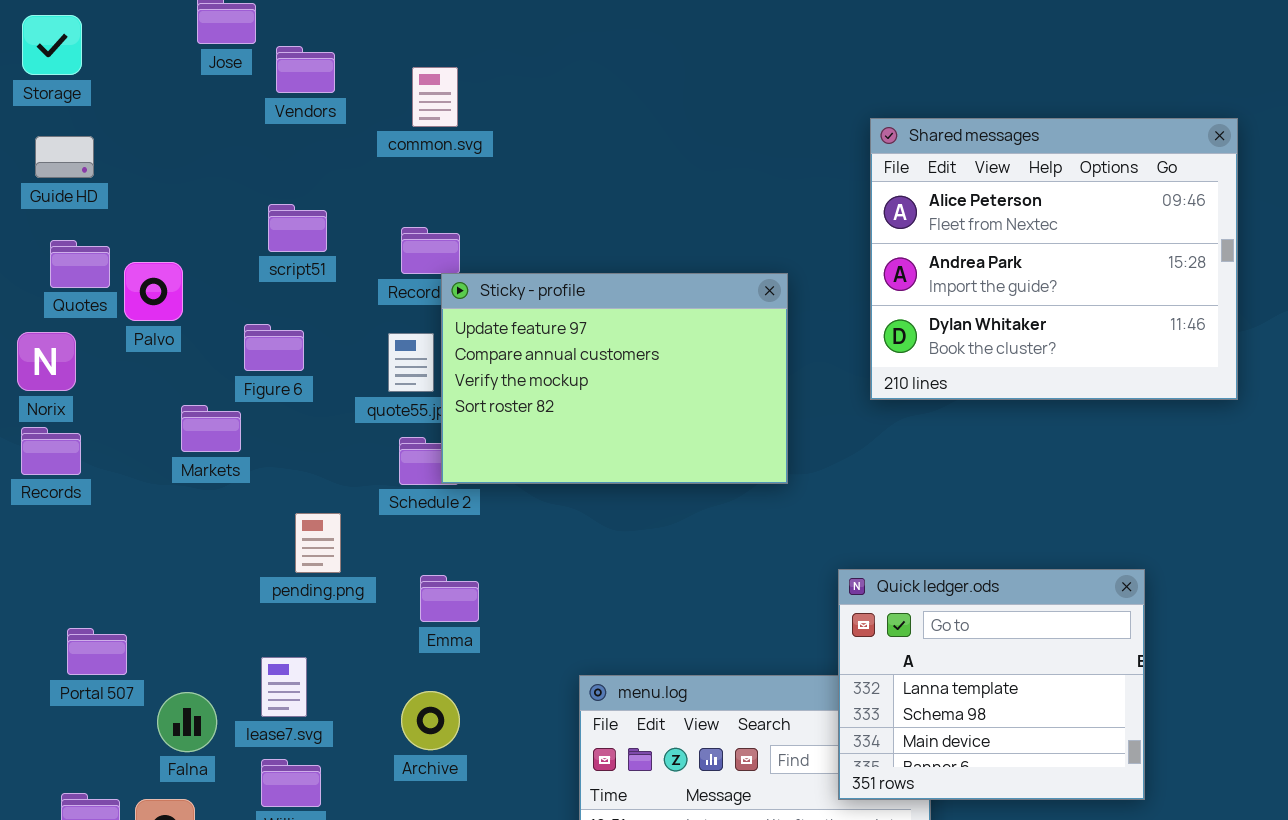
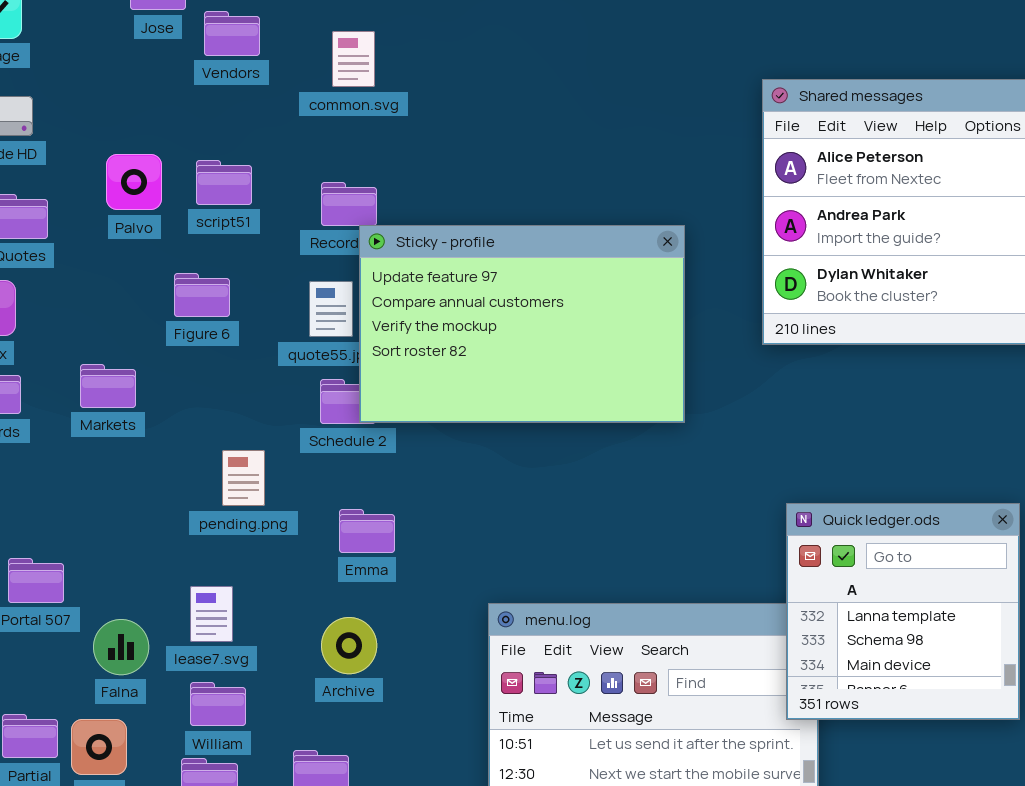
Palvo: [124,262,183,321] -> [106,154,162,210], moved
Markets: [181,405,241,452] -> [80,364,136,408], moved
Quick ledger.ods: [838,569,1145,800] -> [786,503,1020,720], resized

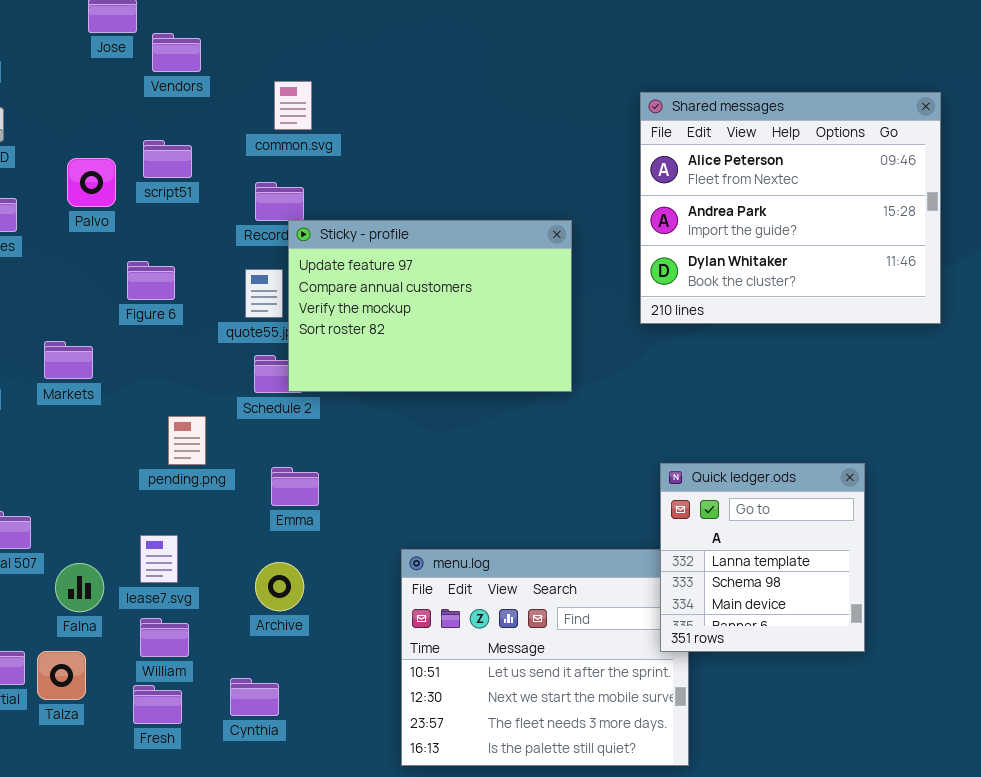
common.svg: [332,31,375,87] -> [274,81,312,130], moved
script51: [196,160,252,205] -> [143,140,192,178], moved

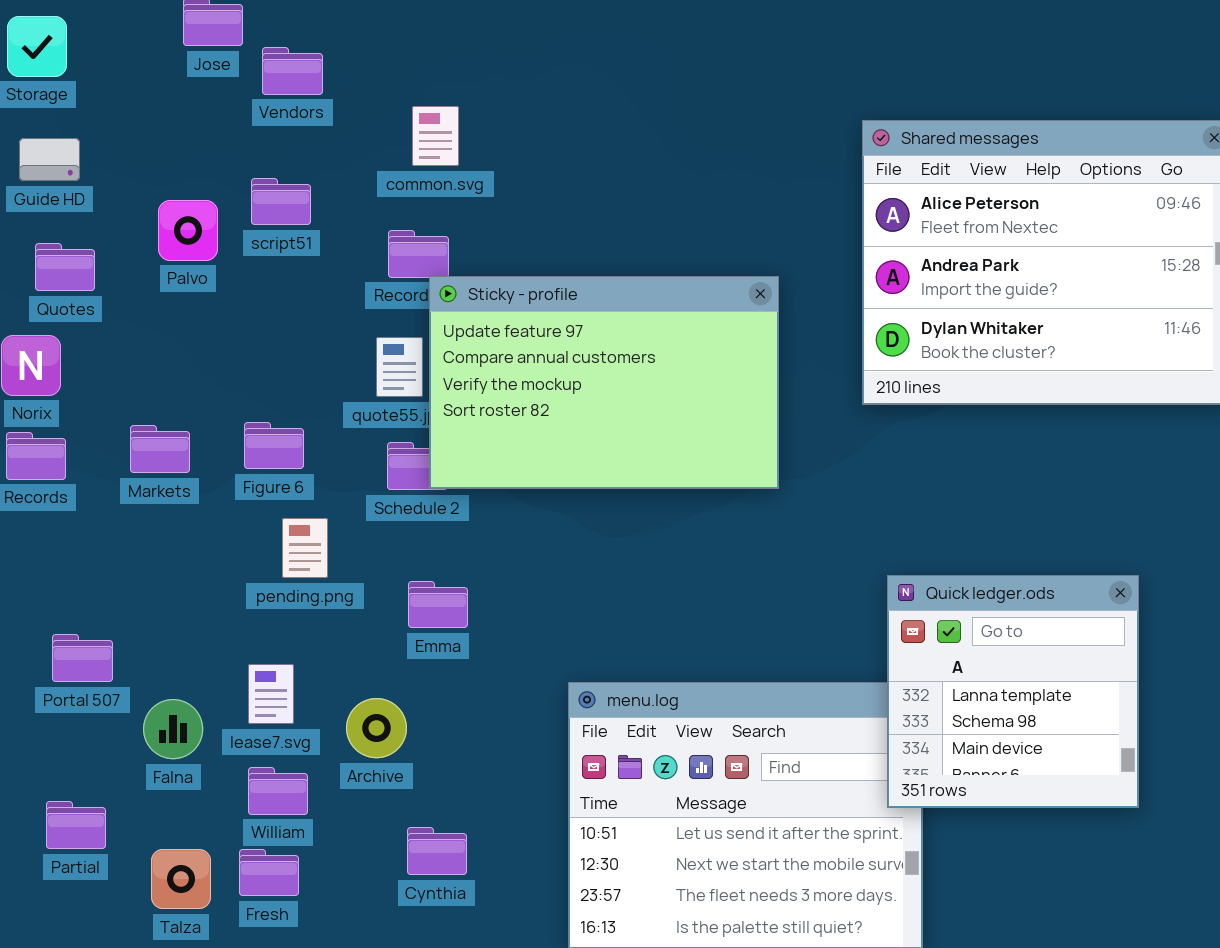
Figure 6: [127,261,175,300] -> [244,422,304,469], moved
Archive: [255,562,304,611] -> [346,698,407,758], moved
Talza: [37,651,86,700] -> [151,849,211,909], moved
Cynthia: [230,678,279,716] -> [407,827,467,875], moved

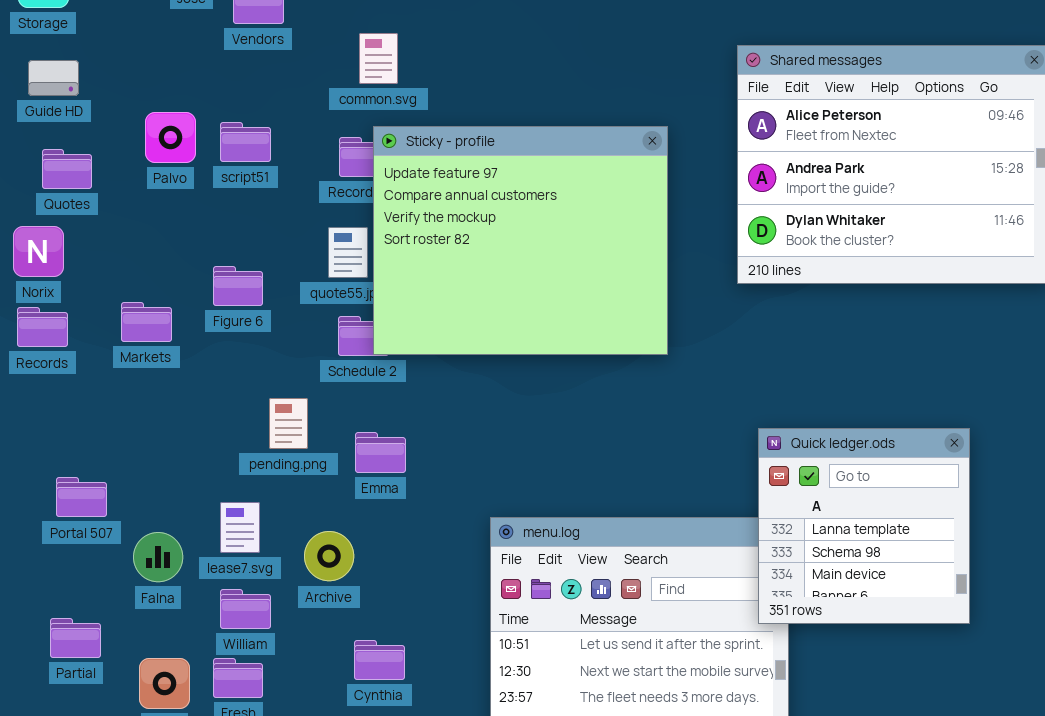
script51: [251,178,311,225] -> [220,122,271,162], moved
Sticky - profile: [429,276,779,489] -> [373,126,668,355], resized
Figure 6: [244,422,304,469] -> [213,266,263,306], moved
pending.png: [282,518,328,578] -> [269,398,308,449], moved

